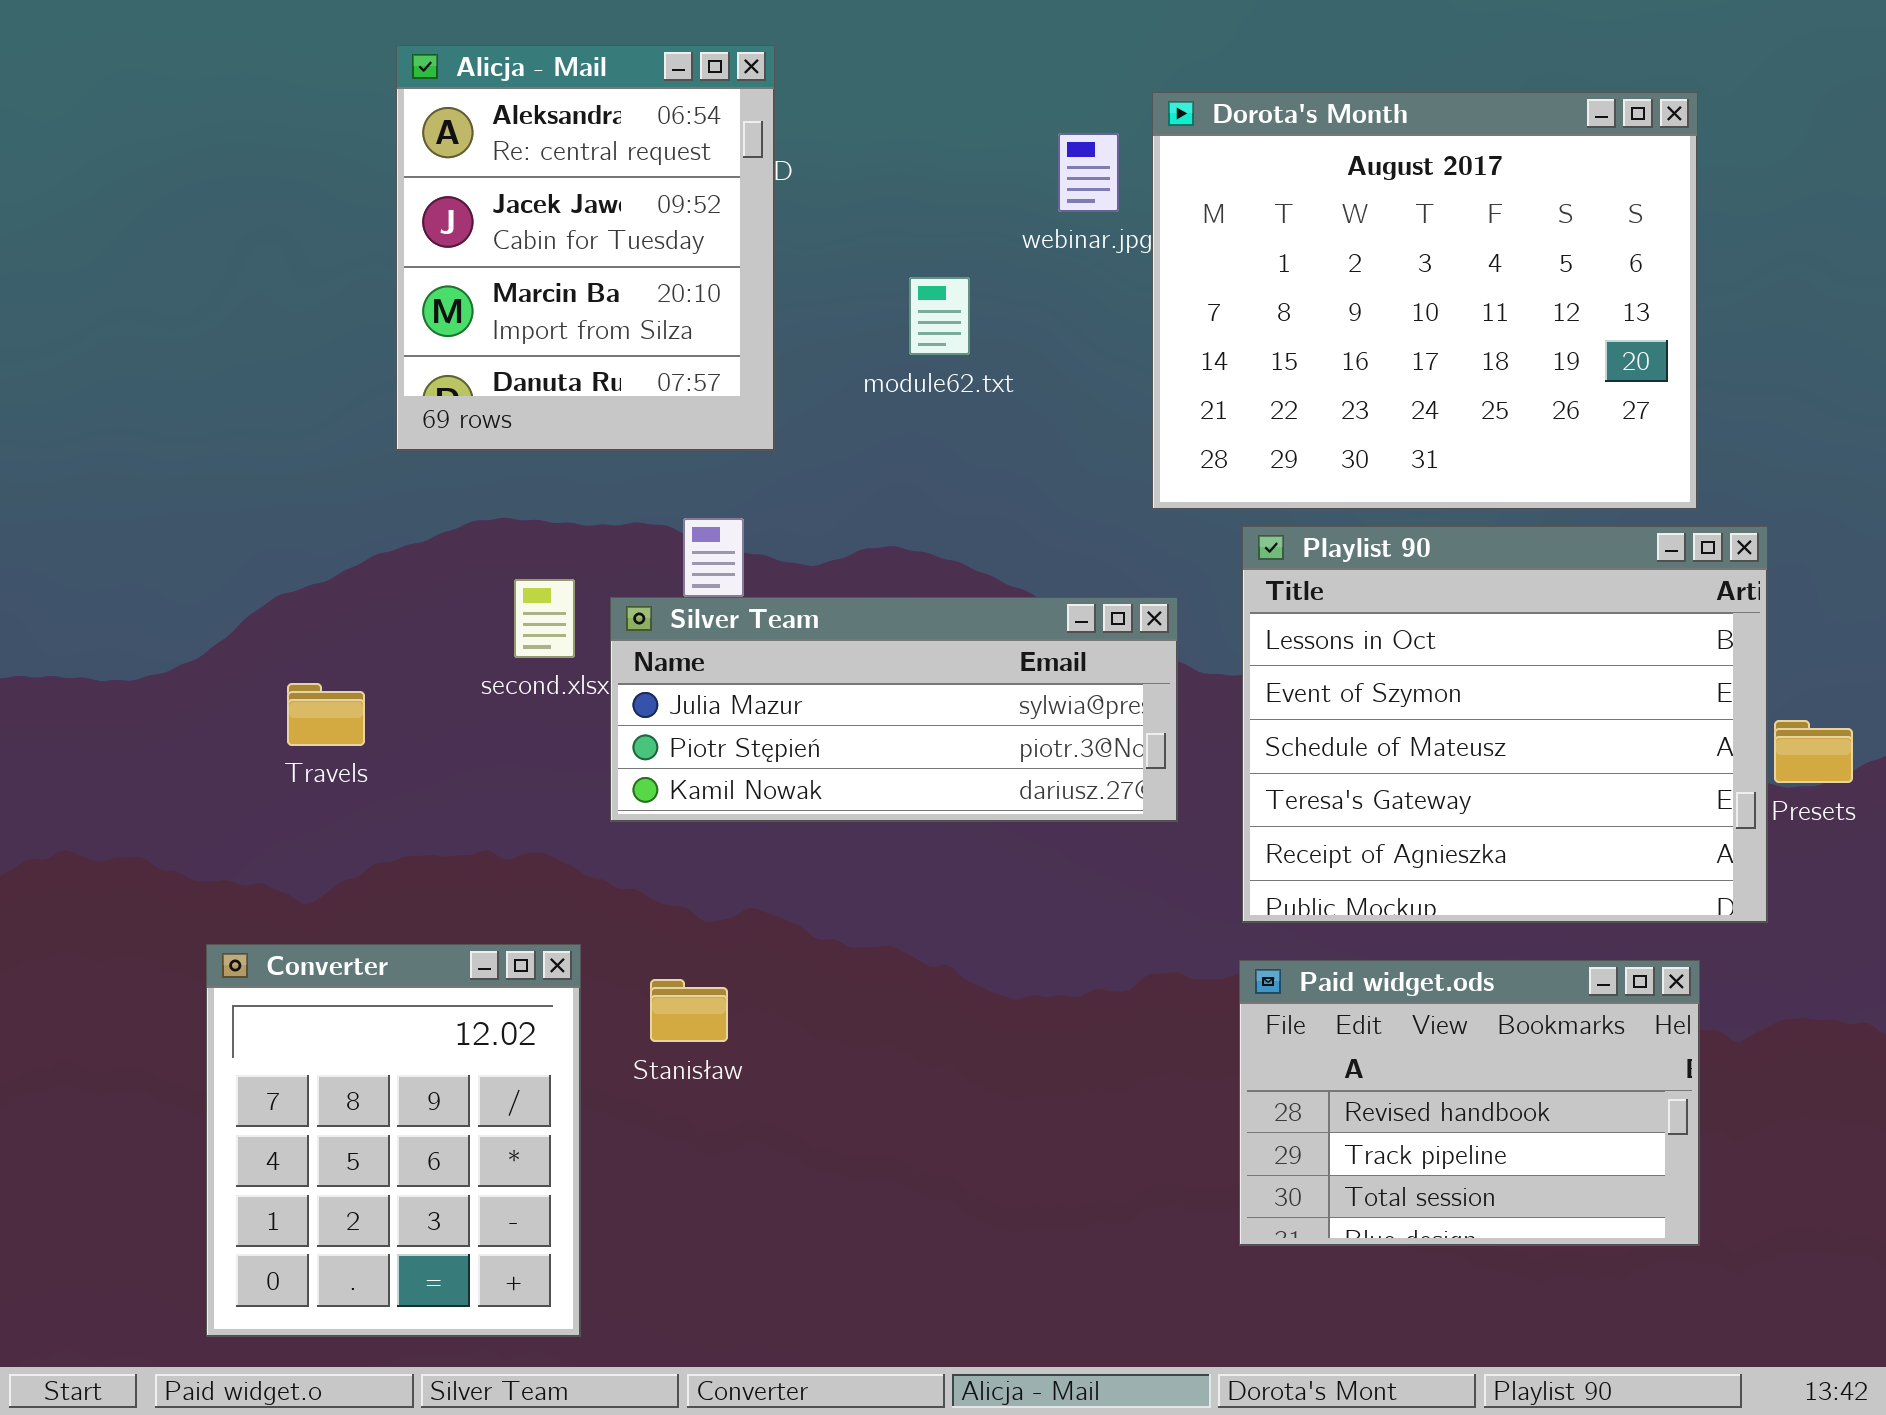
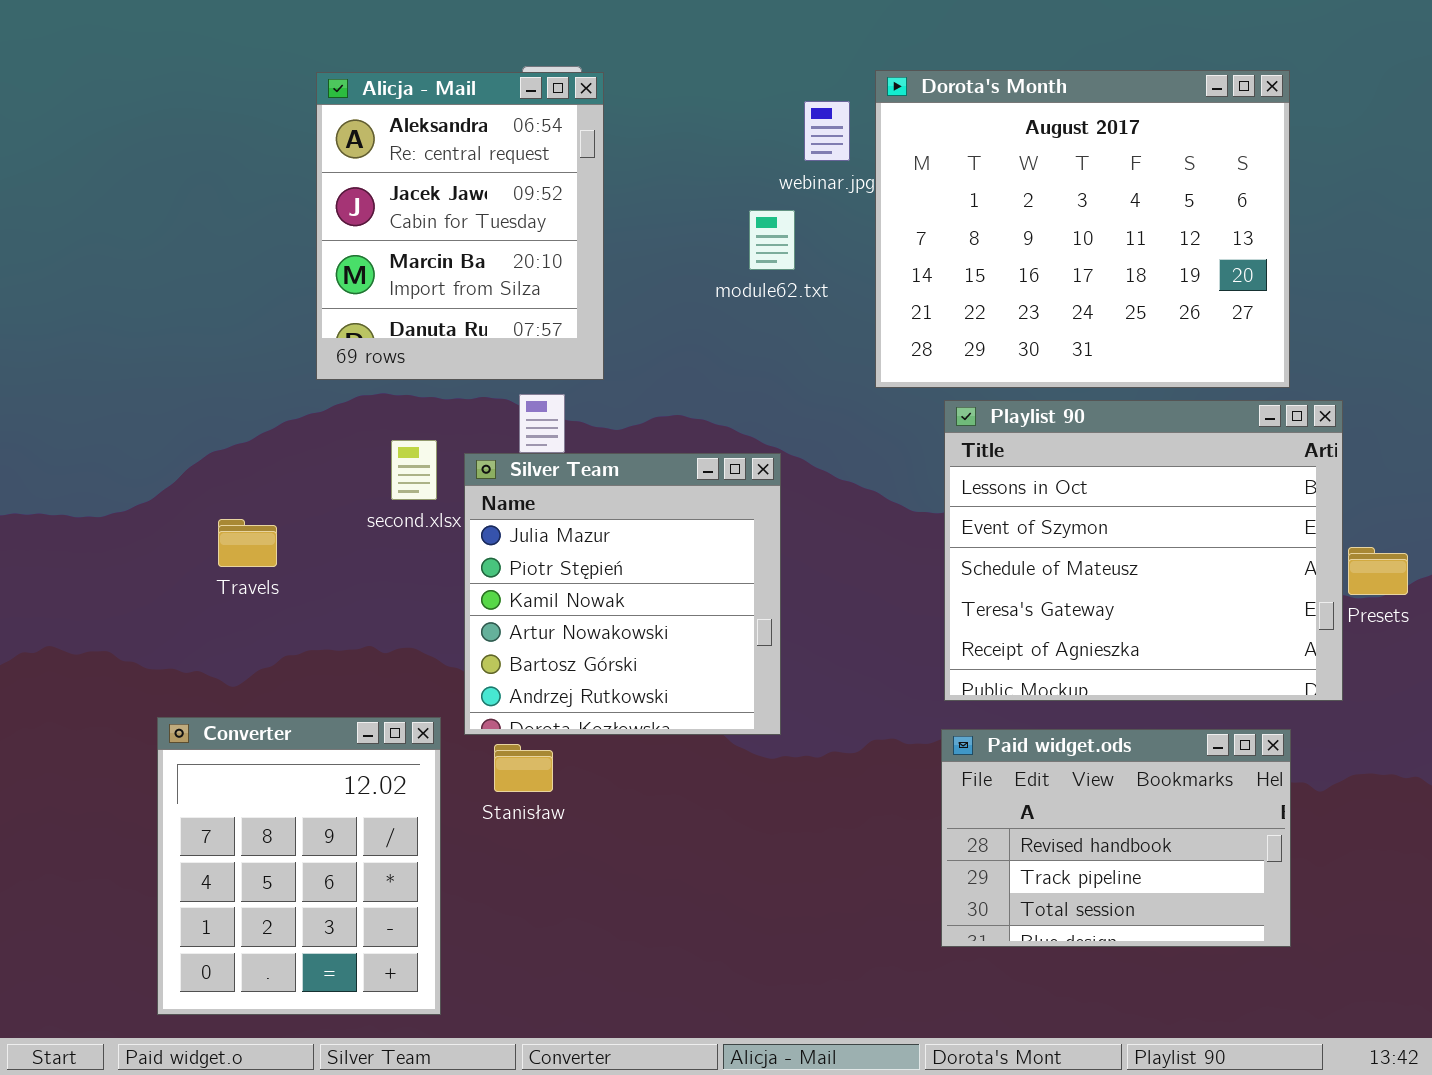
Alicja - Mail: [396,45,775,451] -> [316,72,604,380], moved
module62.txt: [909,277,970,355] -> [749,210,795,270], moved
Silver Team: [610,597,1178,822] -> [464,453,781,735], resized

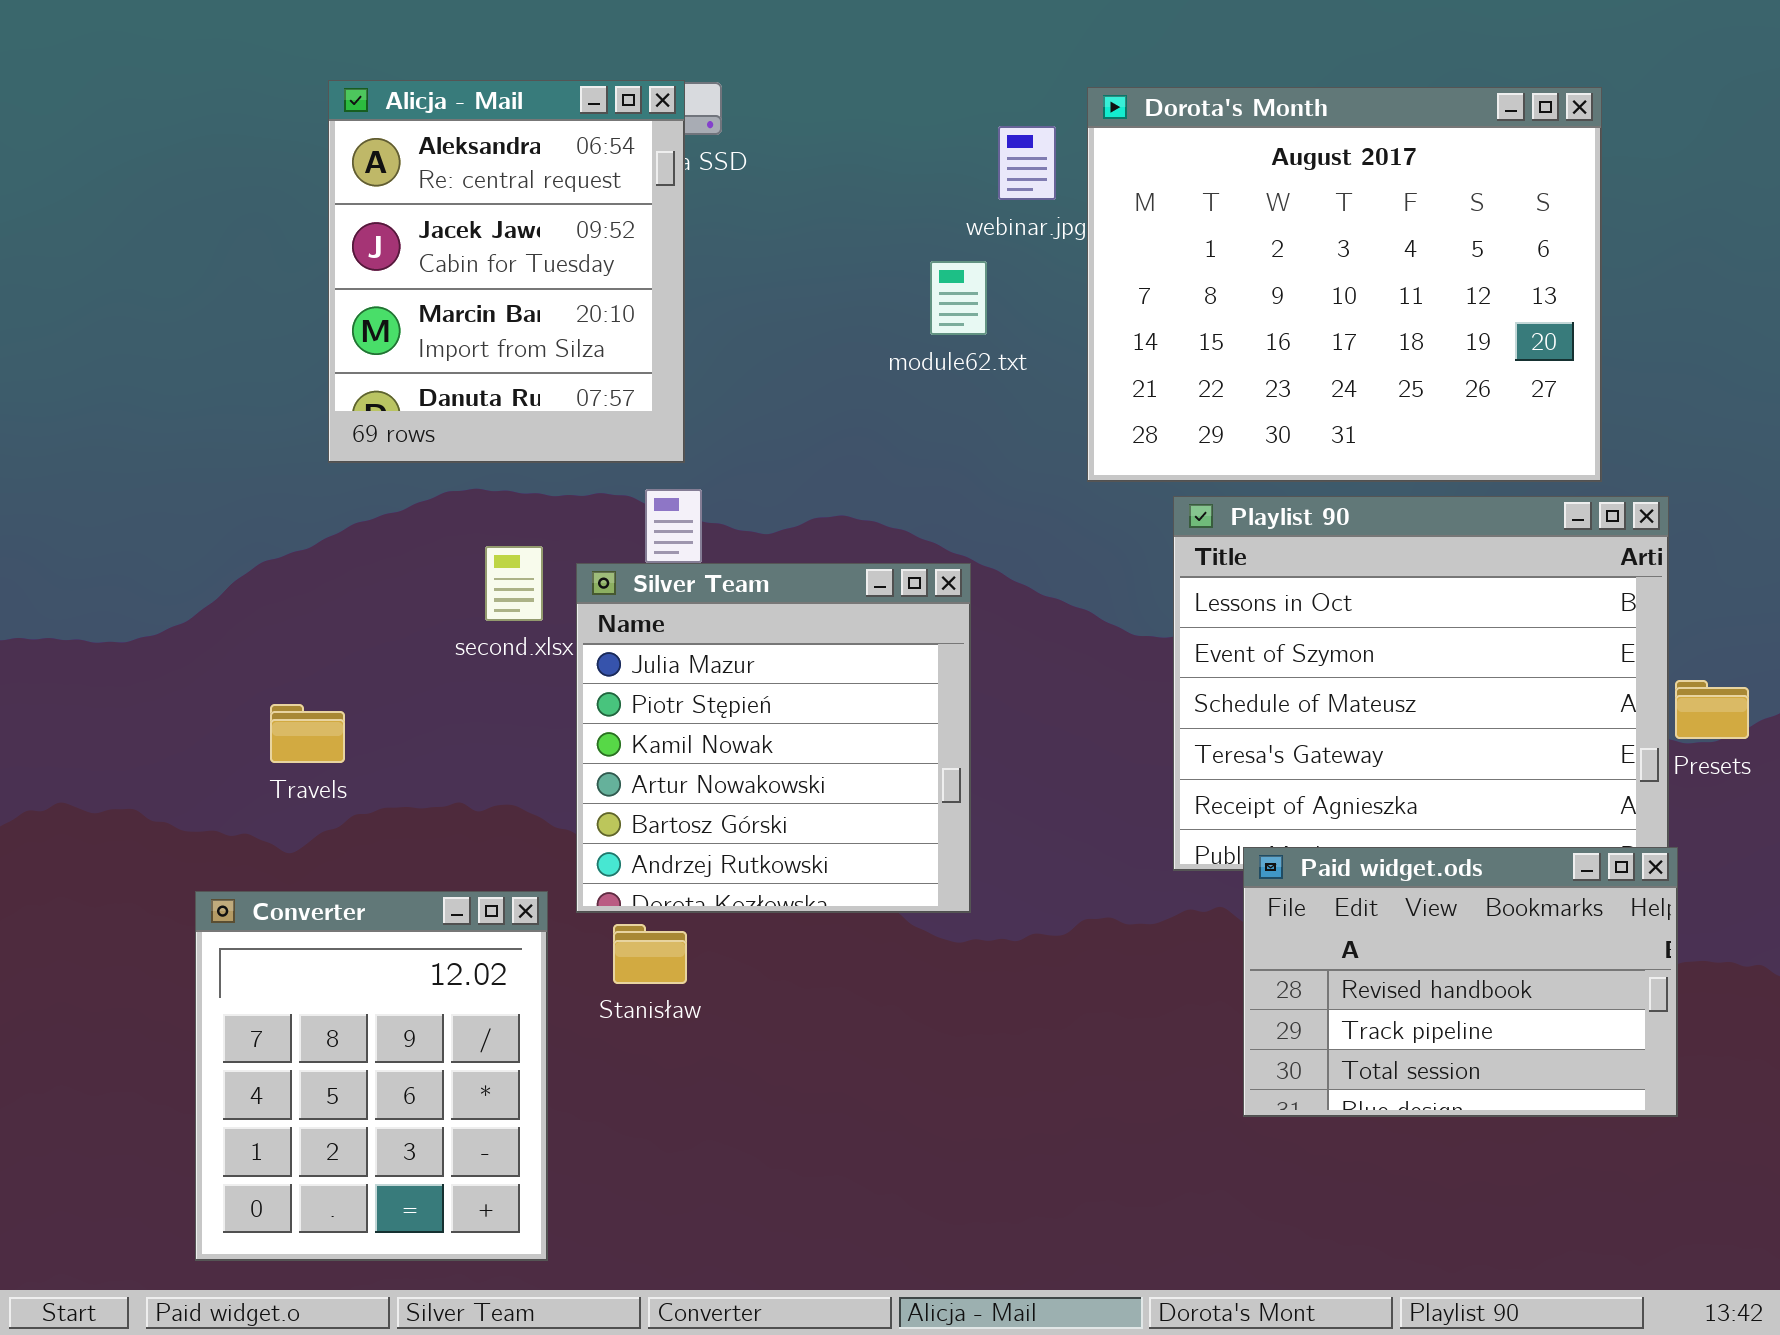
Alicja - Mail: [316,72,604,380] -> [328,80,685,463], moved
Travels: [218,519,277,567] -> [270,704,345,763], moved
Paid widget.ods: [941,729,1291,947] -> [1243,847,1678,1117], moved

